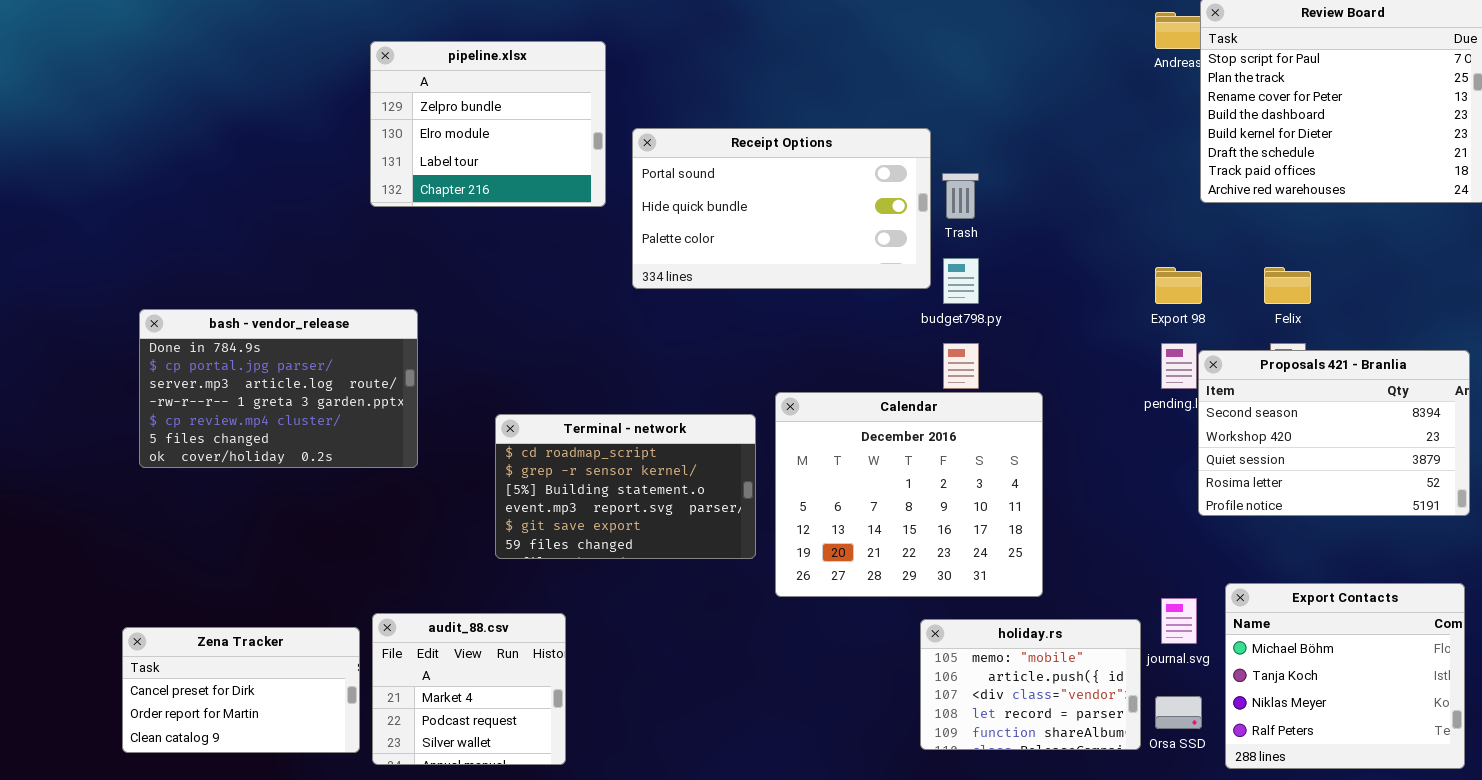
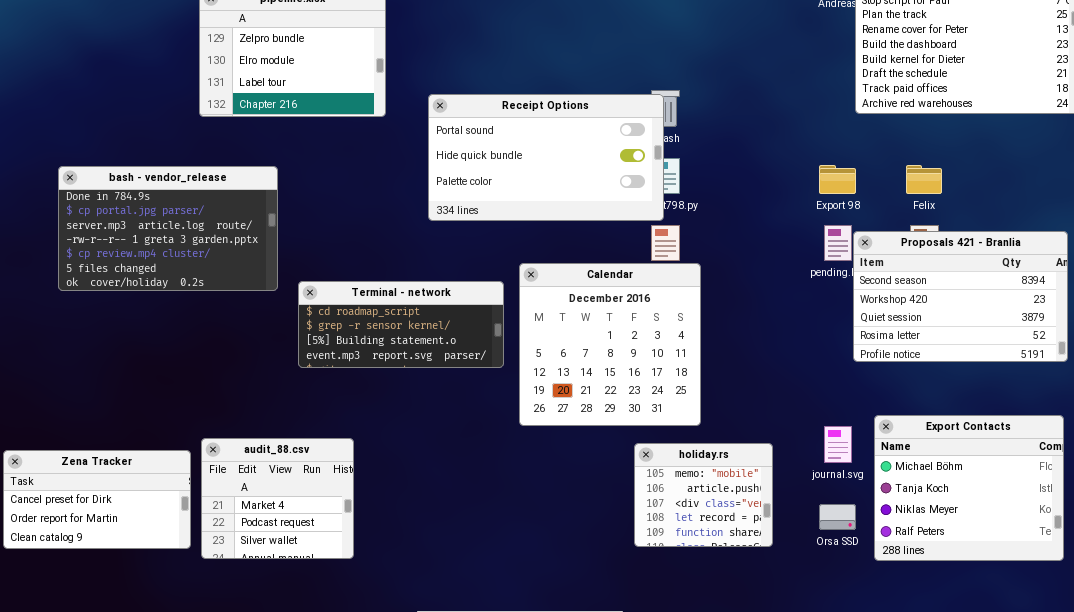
Receipt Options: [632,128,931,289] -> [428,94,664,221], moved
bash - vendor_release: [139,309,418,468] -> [58,166,278,291], moved
Calendar: [775,392,1043,597] -> [519,263,701,426], resized
Terminal - network: [495,414,756,559] -> [298,281,504,368], resized
holiday.rs: [920,619,1141,750] -> [634,443,773,547], resized

